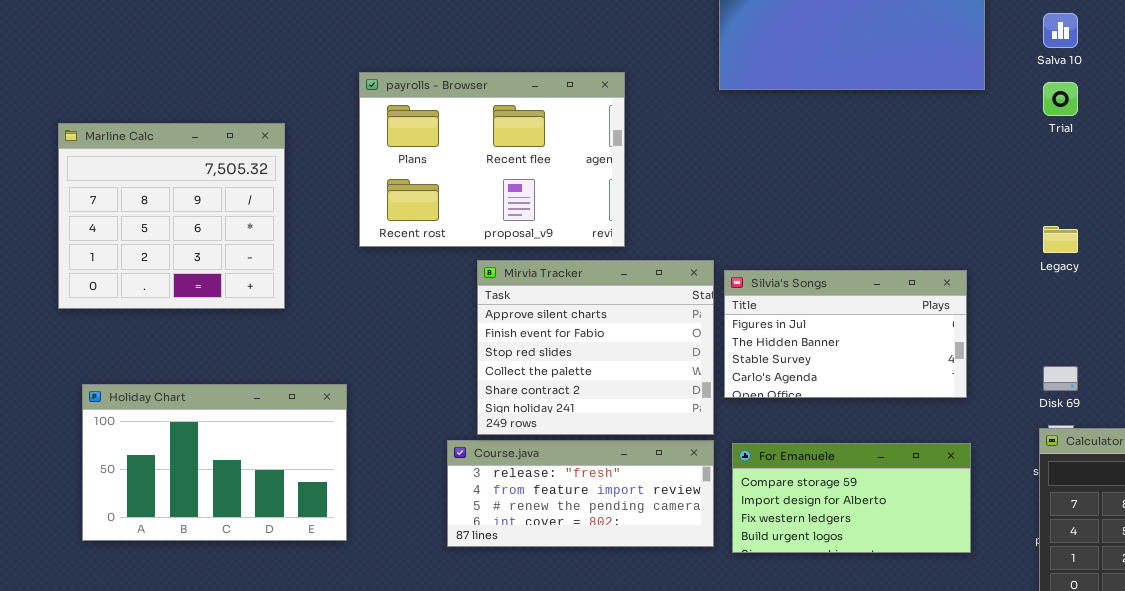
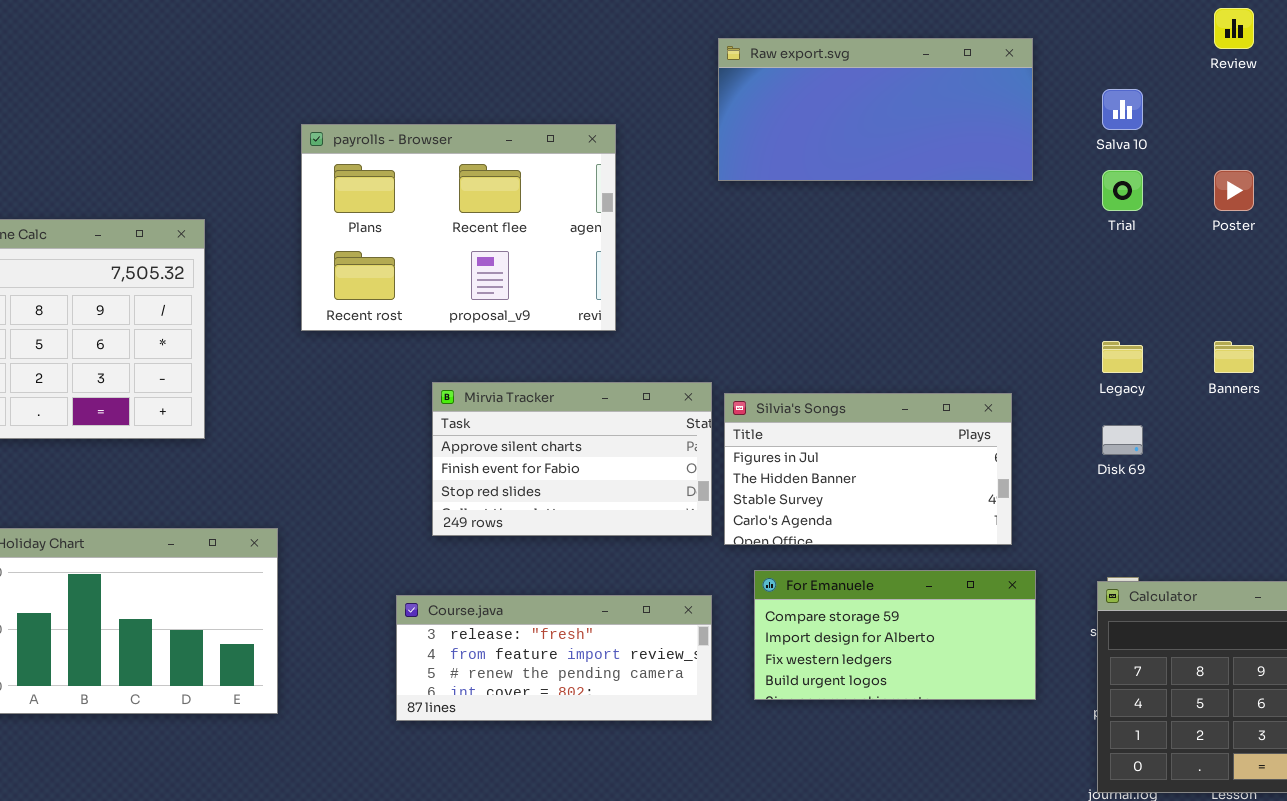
payrolls - Browser: [359,72,625,247] -> [301,124,616,331], moved
Mirvia Tracker: [477,260,714,435] -> [432,382,712,536], resized
Disk 69: [1043,366,1078,391] -> [1102,425,1143,455], moved
For Emanuele: [732,443,971,553] -> [754,570,1036,700], moved

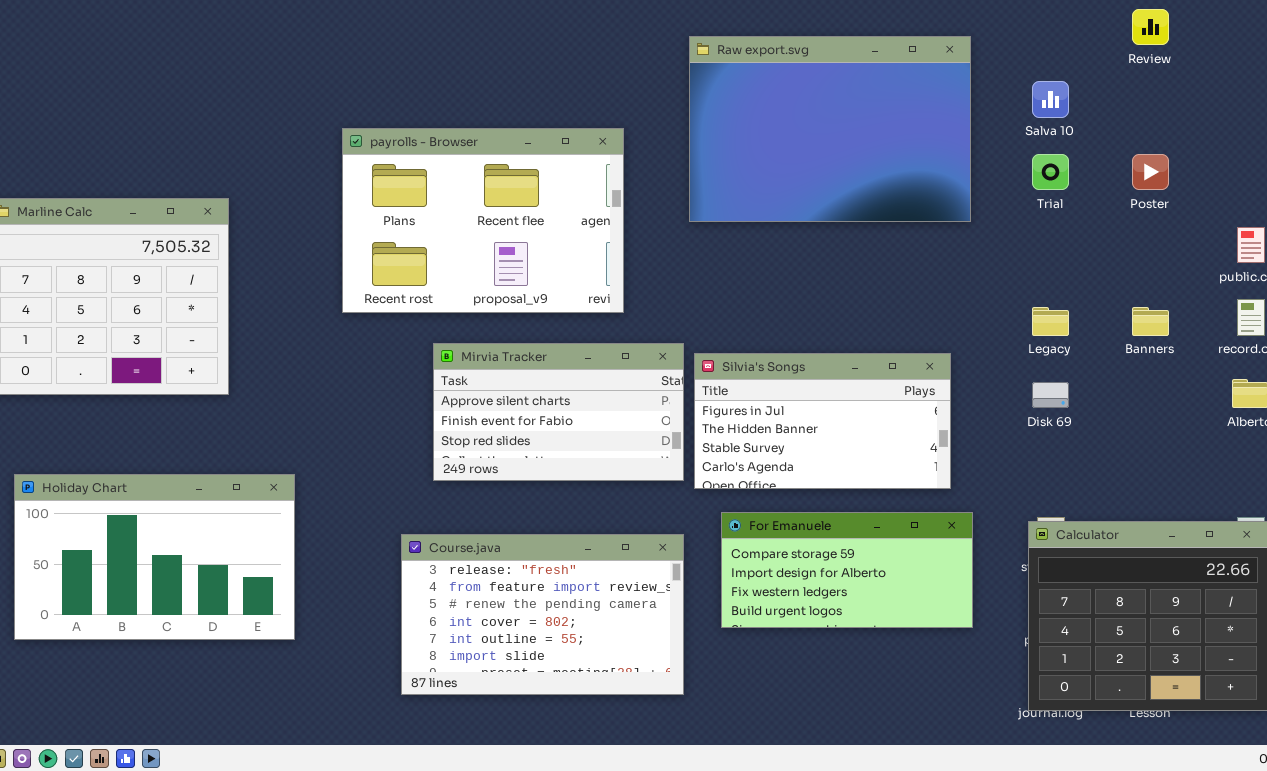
Raw export.svg: [718,38,1033,181] -> [689,36,971,222], resized
payrolls - Browser: [301,124,616,331] -> [342,128,624,313], moved
Course.java: [396,595,712,721] -> [401,534,684,695], resized

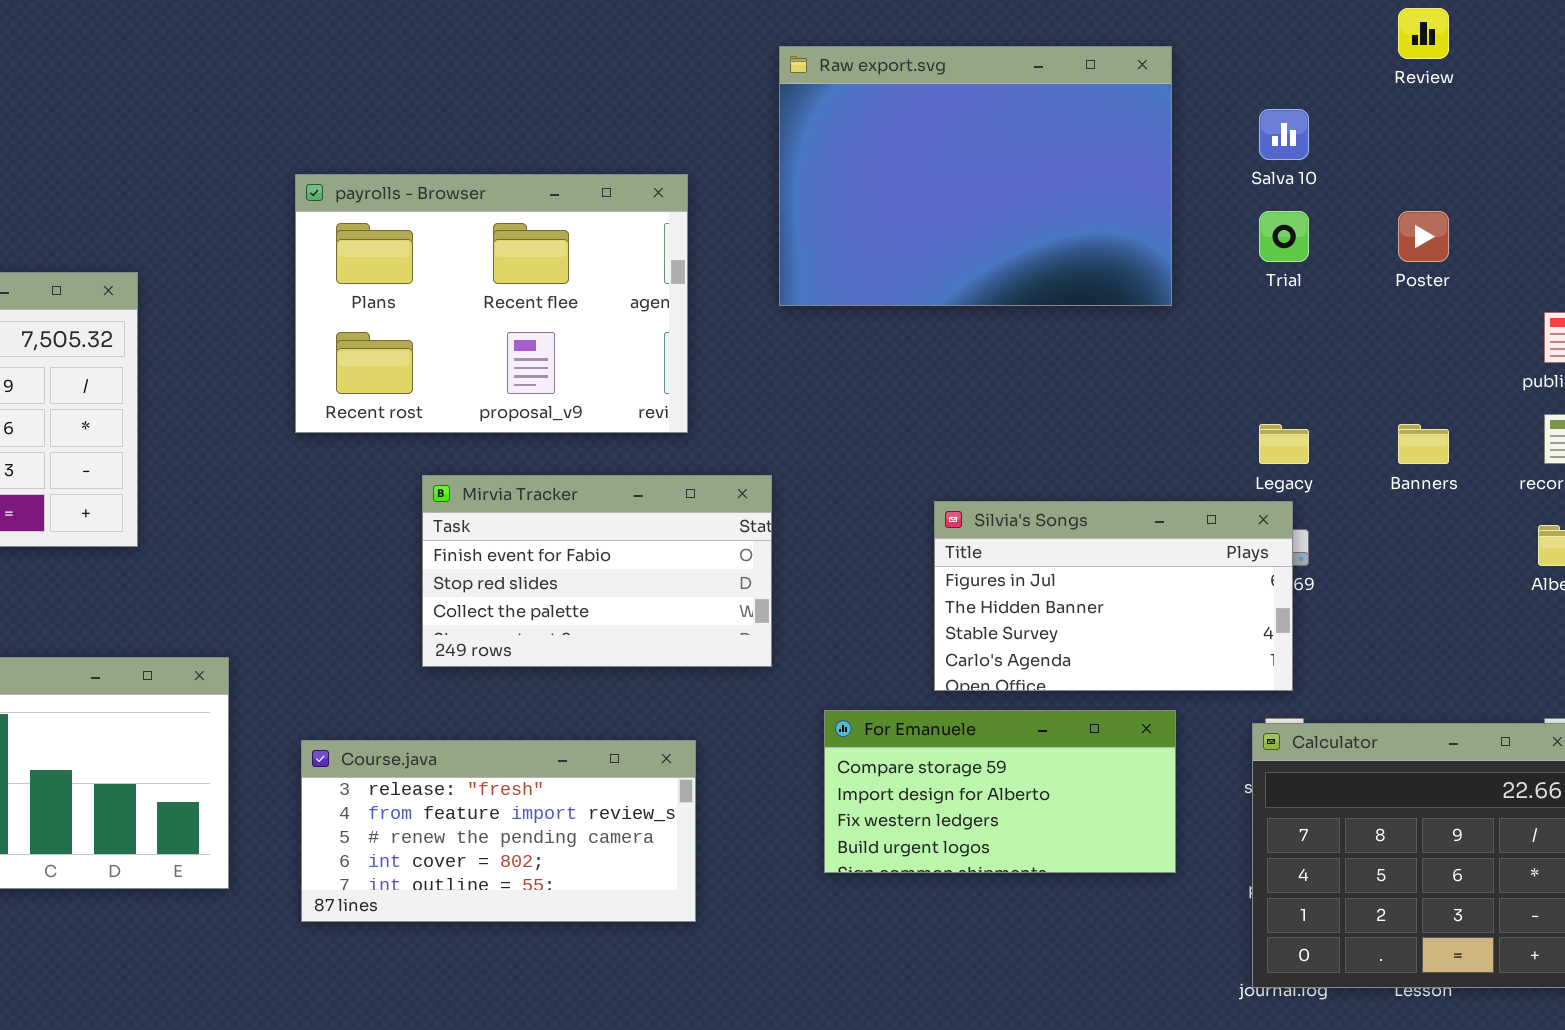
Mirvia Tracker: [433,343,684,481] -> [422,475,772,667], scrolled down 1 row
Silvia's Songs: [694,353,951,489] -> [934,501,1293,691], moved
Course.java: [401,534,684,695] -> [301,740,696,922], moved, resized

